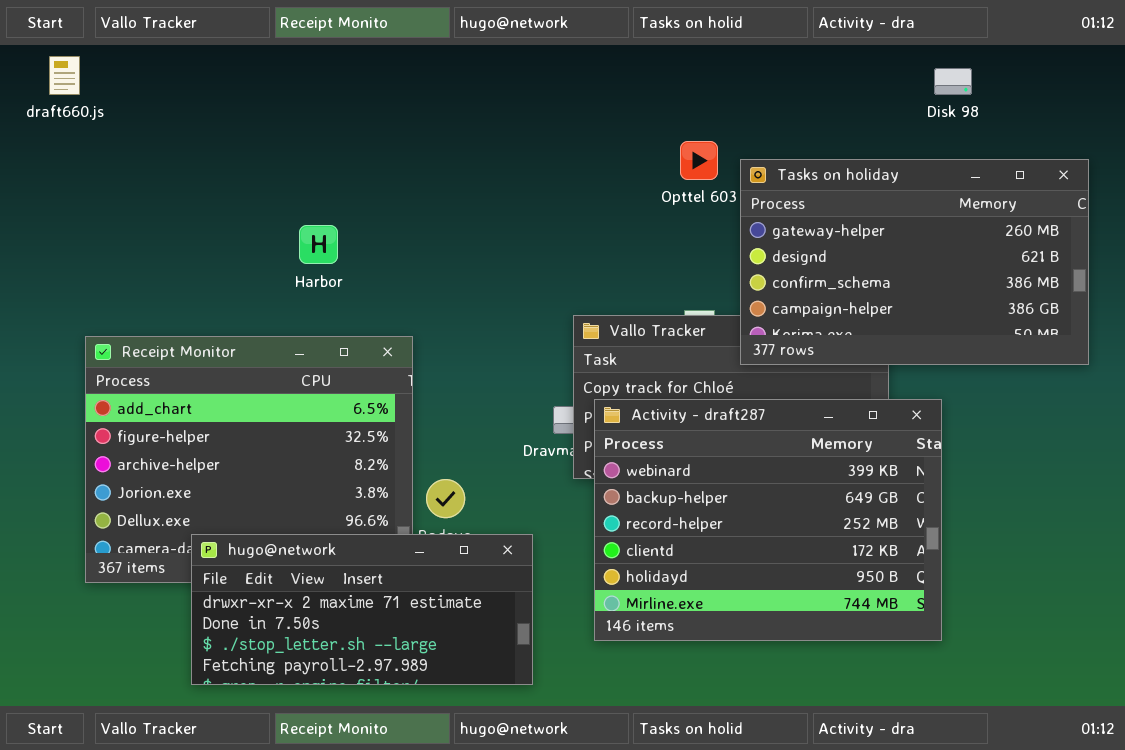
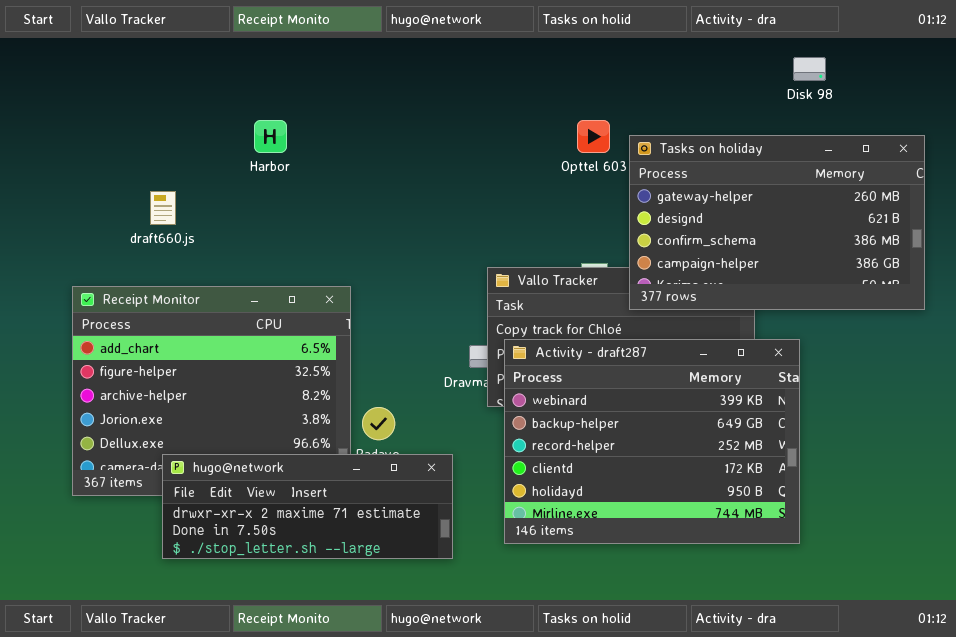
draft660.js: [49,56,80,95] -> [150,191,176,225], moved
Harbor: [299,225,338,264] -> [254,120,287,153], moved
hugo@network: [191,534,533,685] -> [162,454,453,559], resized

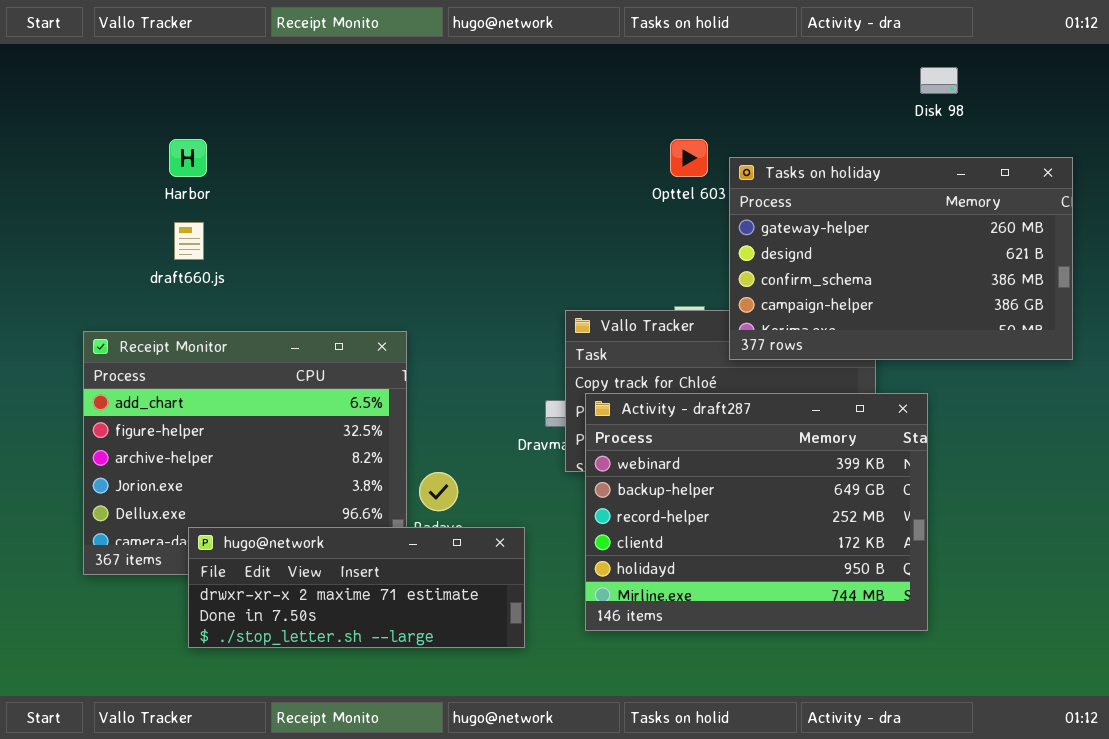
Harbor: [254,120,287,153] -> [169,139,207,177], moved

